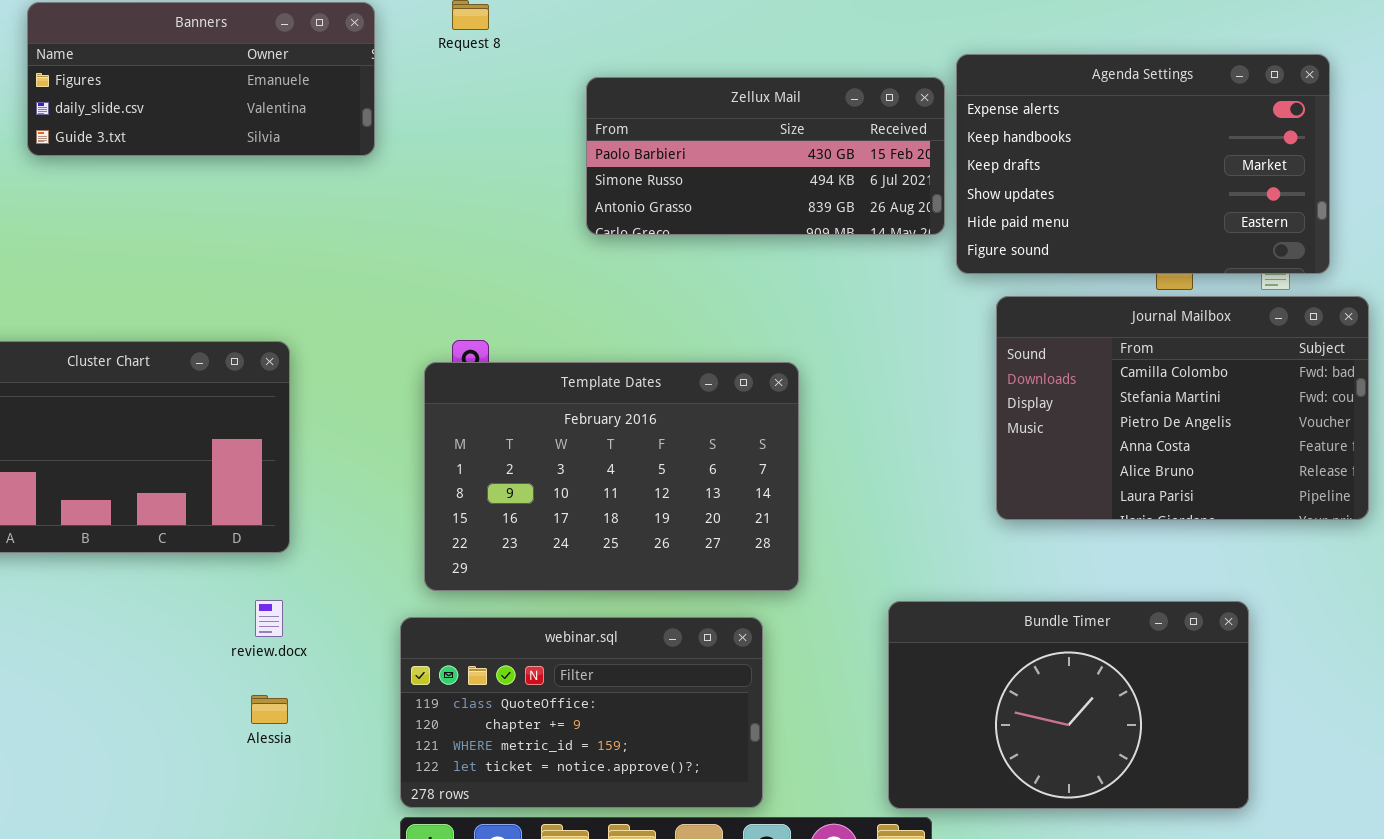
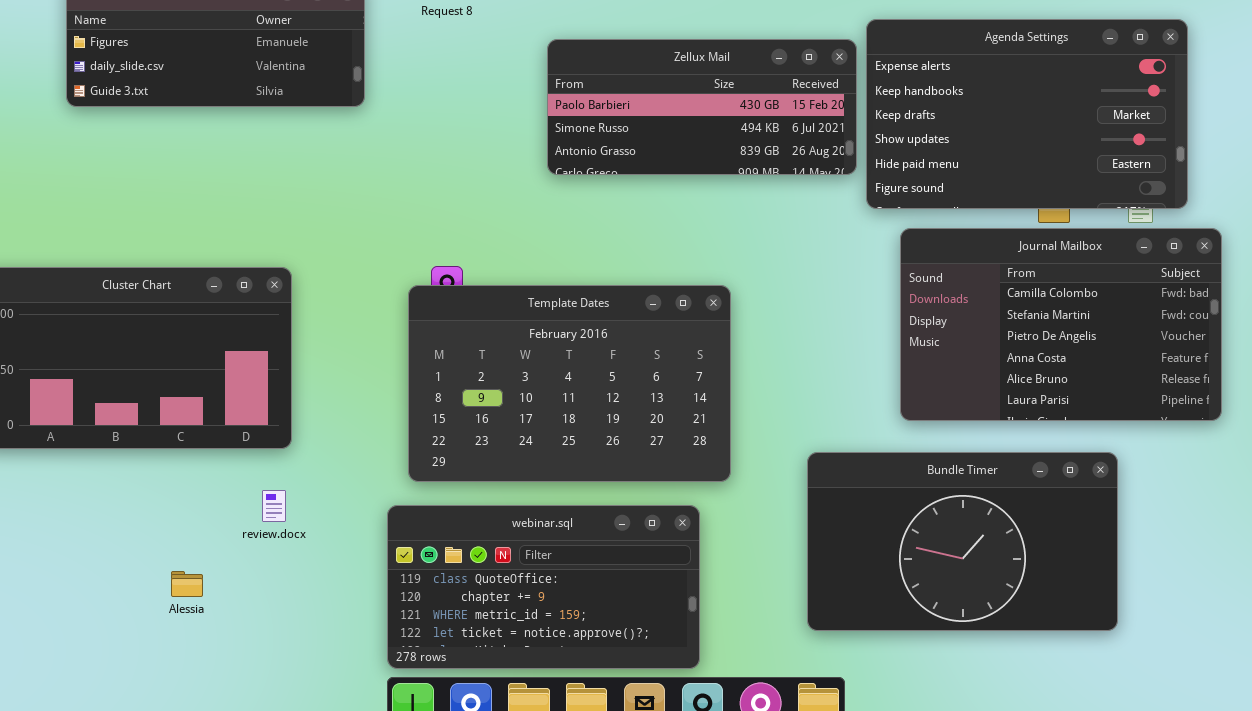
Bundle Timer: [888,601,1249,809] -> [807,452,1118,631], moved
Alessia: [251,695,288,724] -> [171,571,203,597], moved

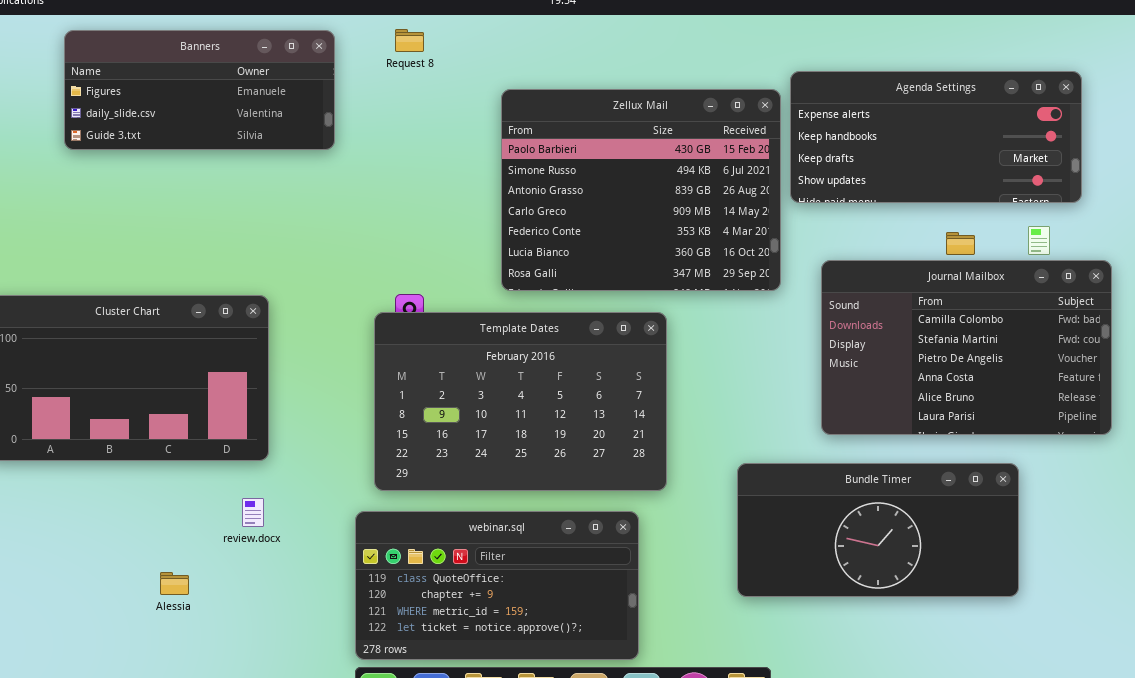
Agenda Settings: [866,19,1188,209] -> [790,71,1082,203], resized
Zellux Mail: [547,39,857,175] -> [501,89,781,291], resized
Bundle Timer: [807,452,1118,631] -> [737,463,1019,597], resized

